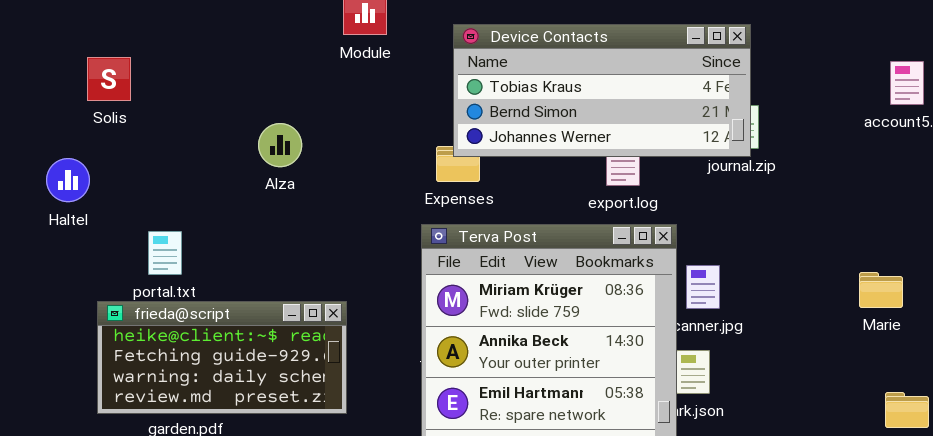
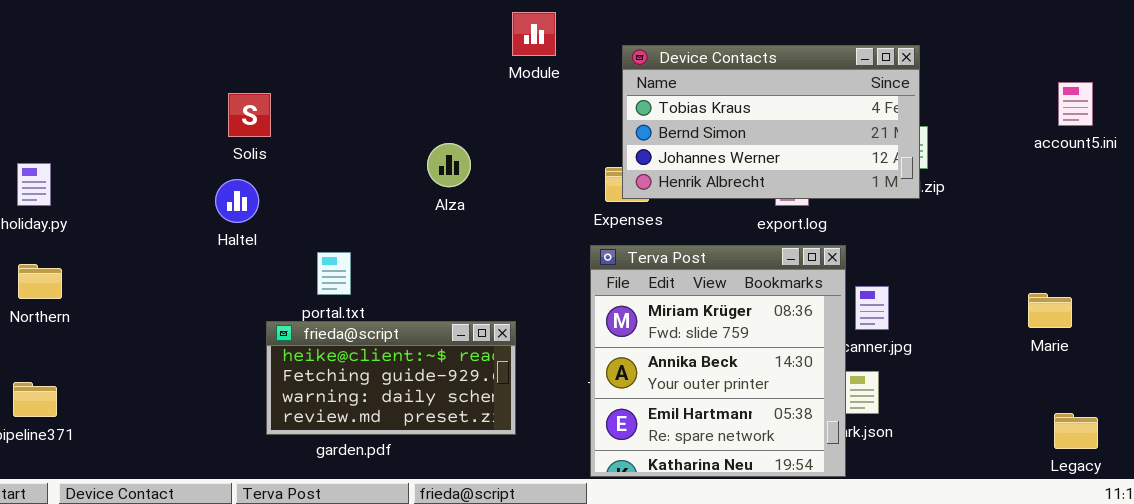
Device Contacts: [453,24,751,157] -> [622,45,920,199], resized
Solis: [87,57,131,101] -> [228,93,271,137], moved

